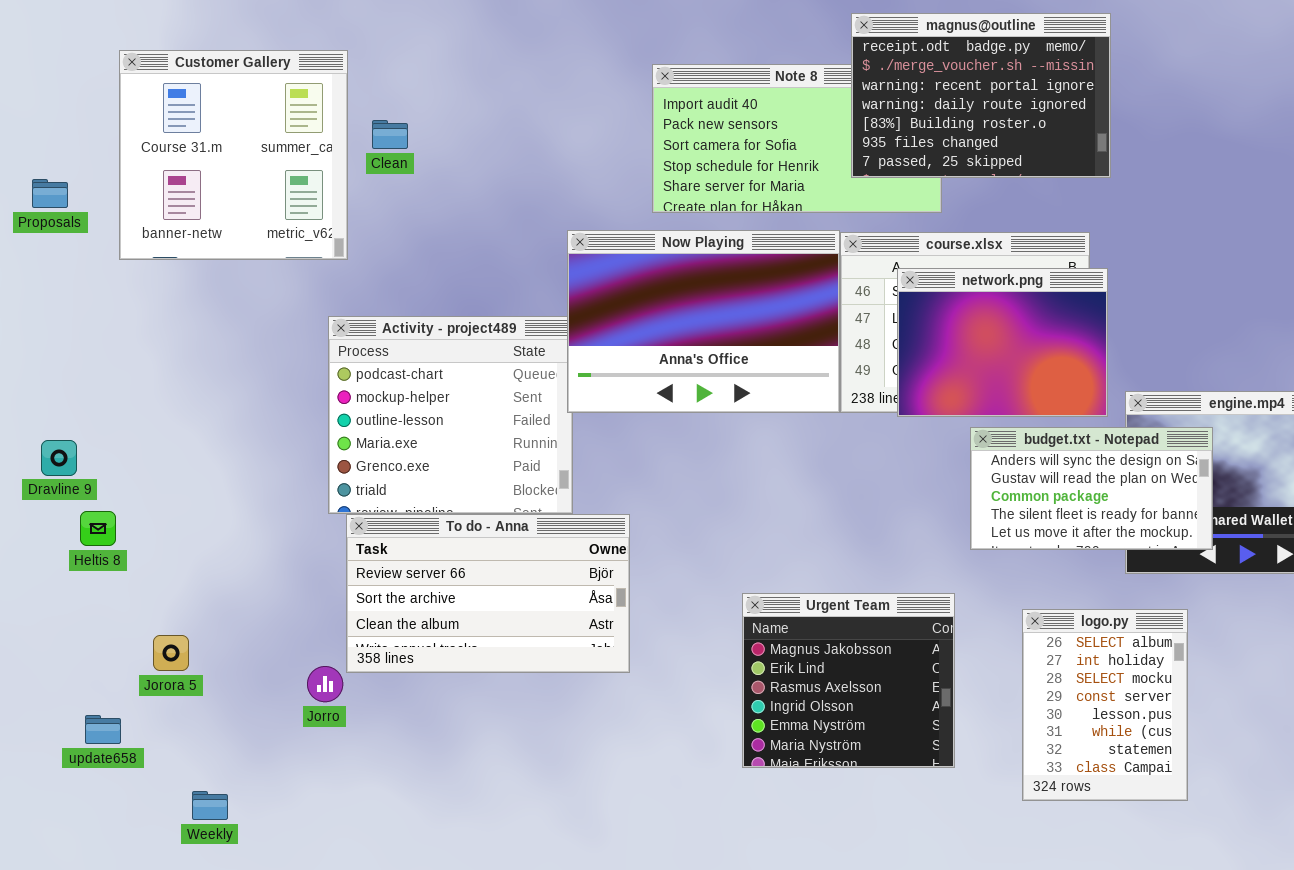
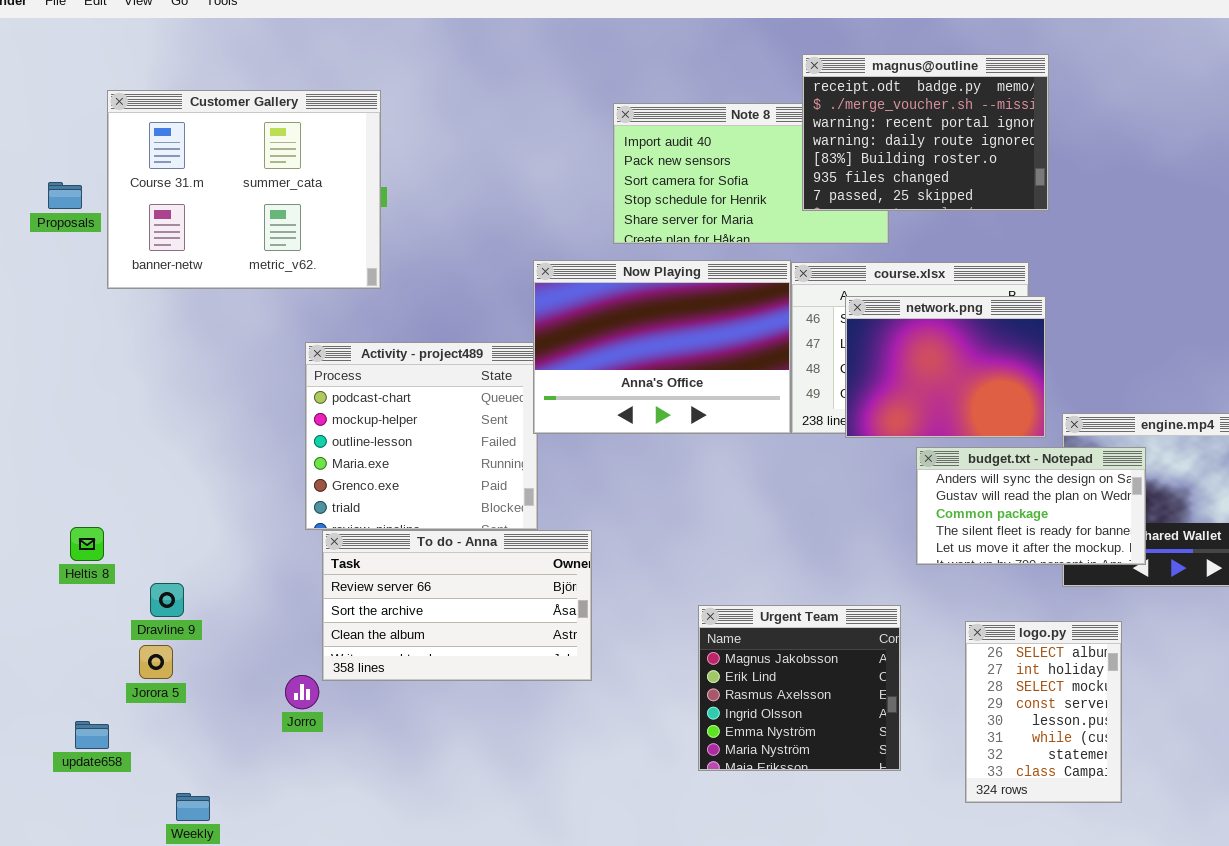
Customer Gallery: [119,50,348,260] -> [107,90,381,289], resized
Proposals: [32,179,68,208] -> [48,182,82,209], moved
Dravline 9: [41,440,77,476] -> [150,583,184,617], moved

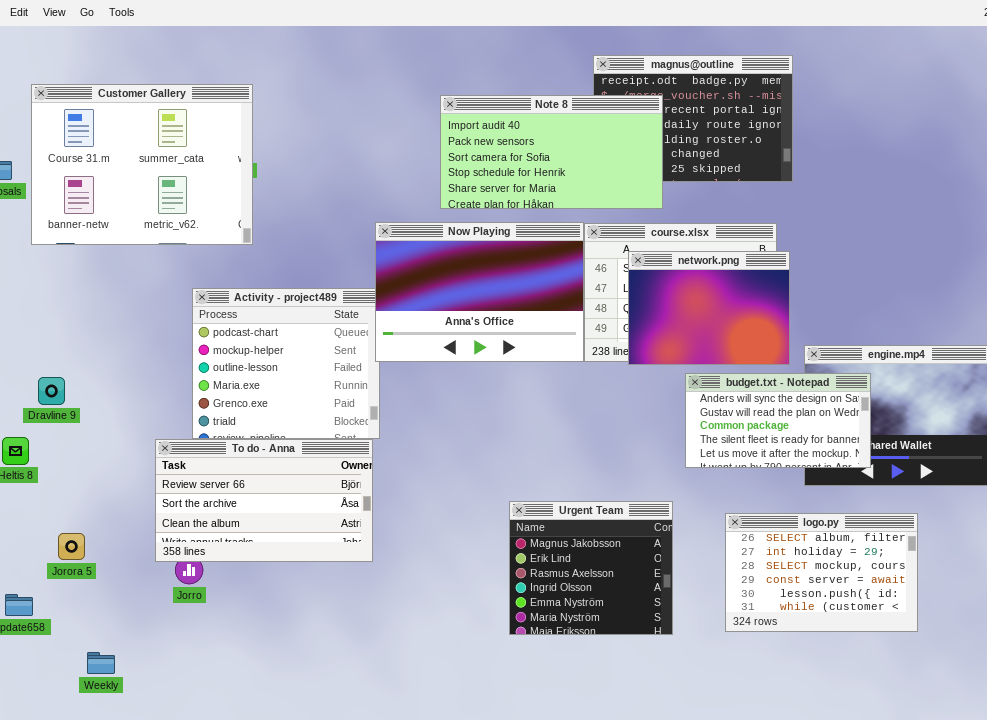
Note 8: [613,103,889,244] -> [440,95,663,209], raised
To do - Anna: [322,530,592,681] -> [155,439,373,562], moved
Dravline 9: [150,583,184,617] -> [38,377,65,405], moved
logo.py: [965,621,1122,803] -> [725,513,918,632], resized

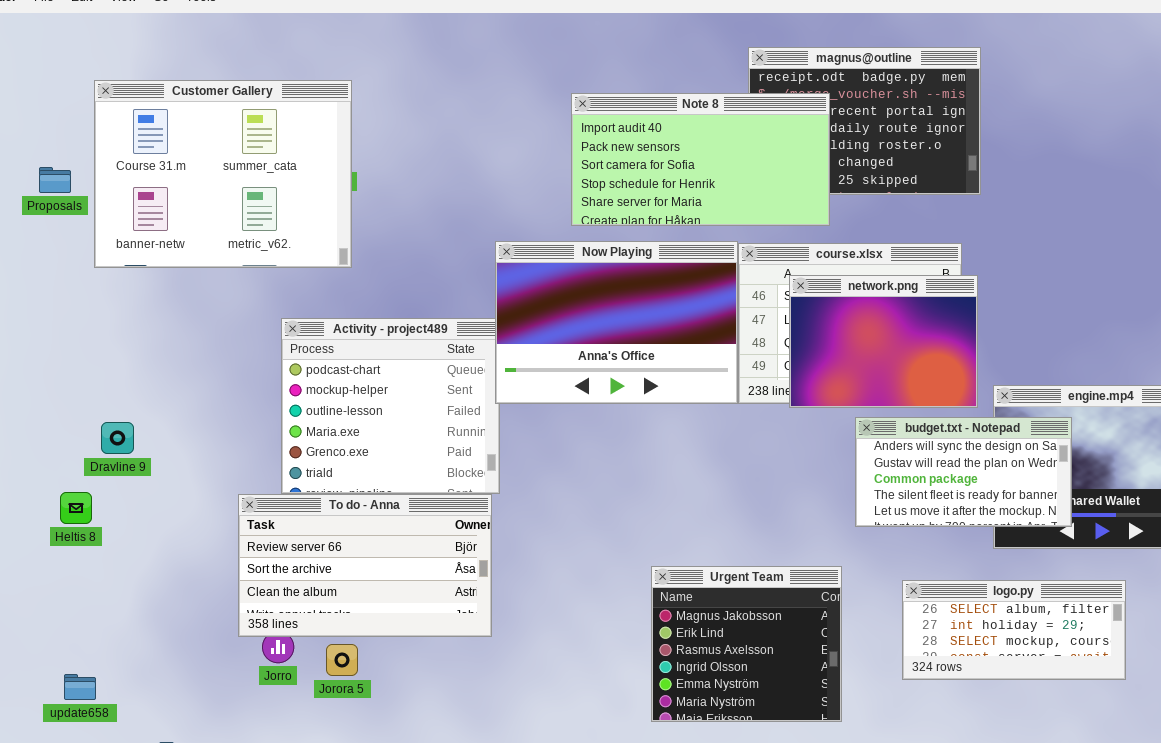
logo.py: [725,513,918,632] -> [902,580,1126,680], resized
Jorora 5: [58,533,85,560] -> [326,644,358,676], moved

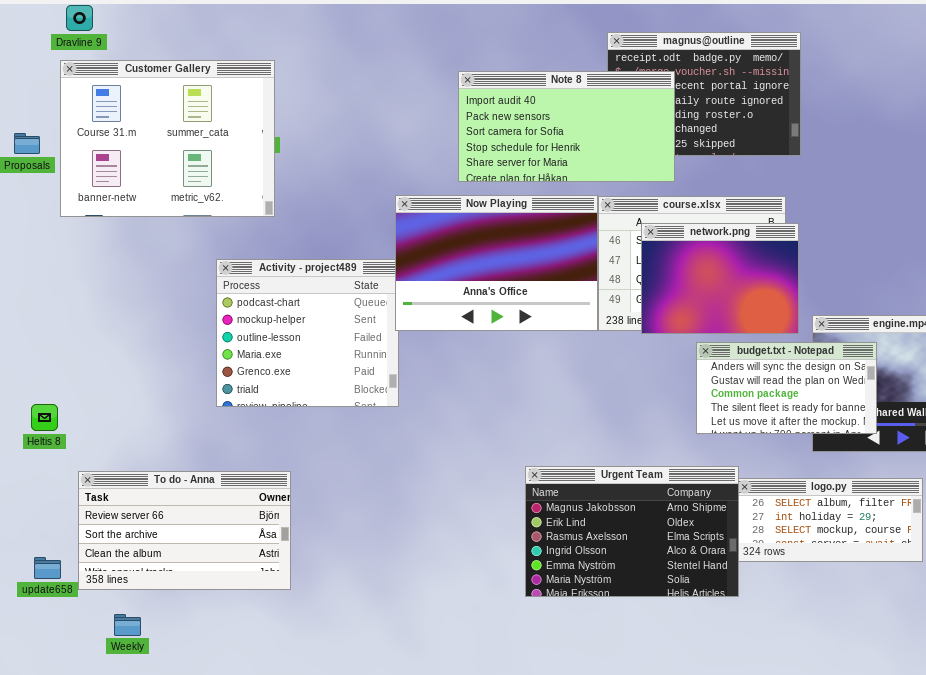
Dravline 9: [101,422,134,454] -> [66,5,93,31], moved
To do - Anna: [238,494,492,637] -> [78,471,291,590], moved
Urgent Team: [651,566,842,722] -> [525,466,739,597], resized

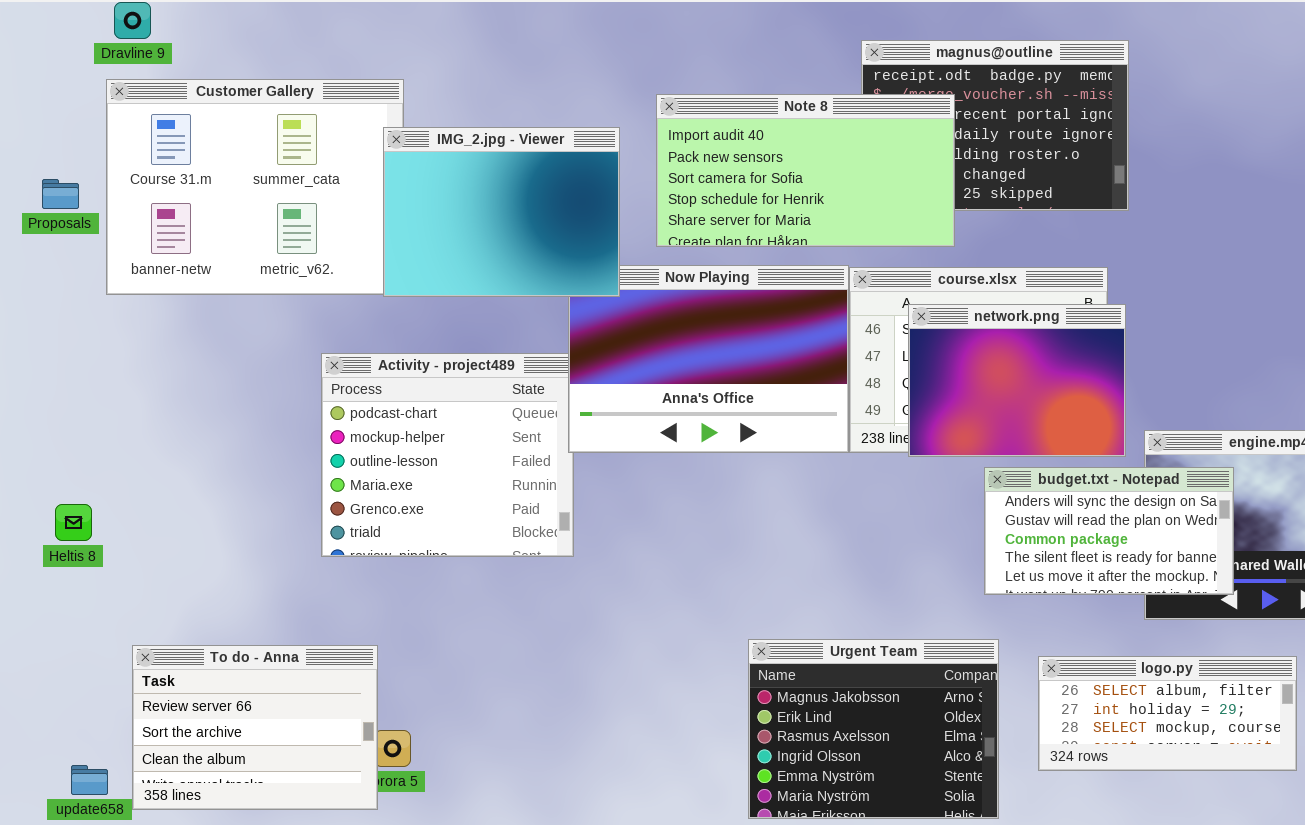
IMG_2.jpg - Viewer: none -> [383,127,620,297], opened
Heltis 8: [31,404,58,431] -> [55,504,92,541], moved
Urgent Team: [525,466,739,597] -> [748,639,999,819], resized
To do - Anna: [78,471,291,590] -> [132,645,378,810], resized

